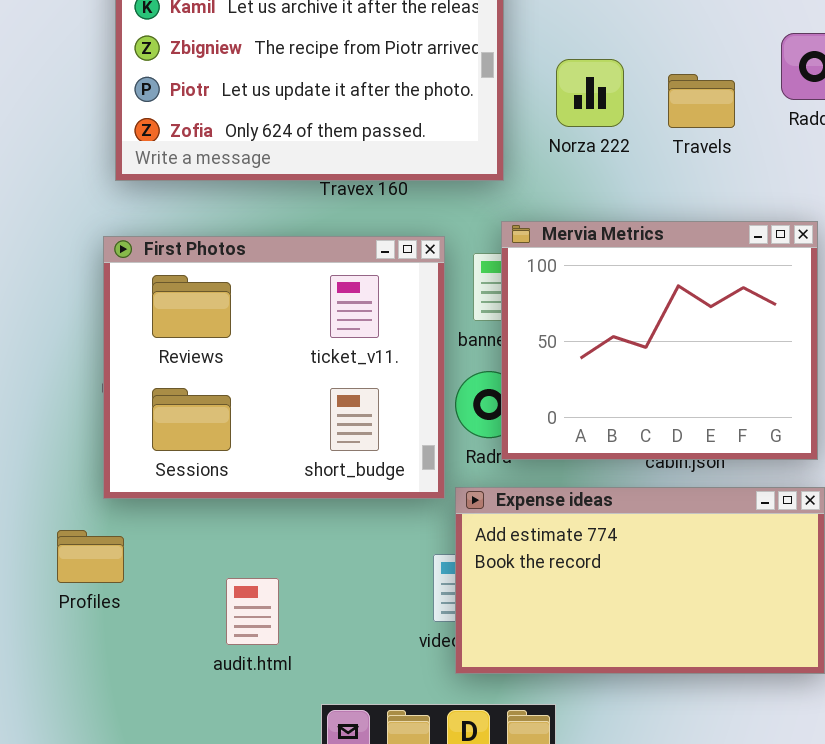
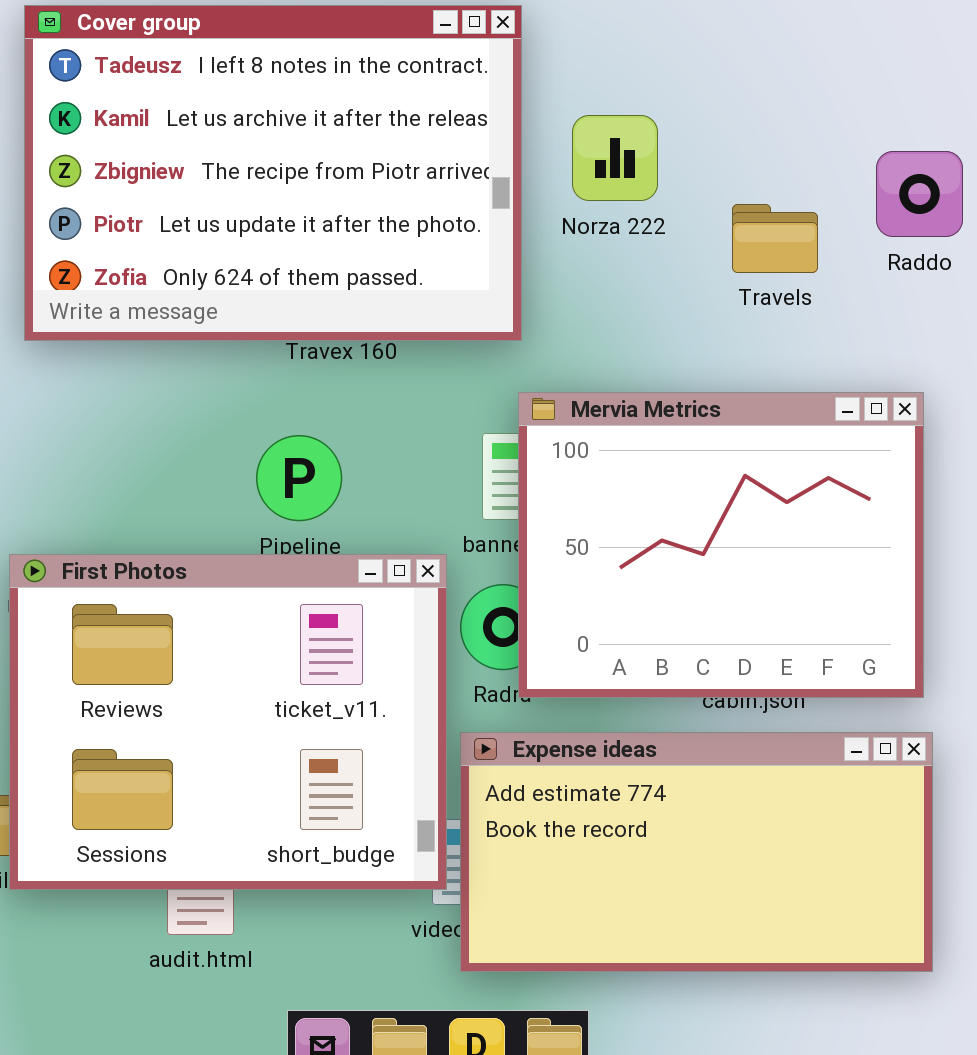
Norza 222: [556,59,624,127] -> [572,115,658,201], moved
First Photos: [103,236,445,499] -> [9,554,447,890], moved

